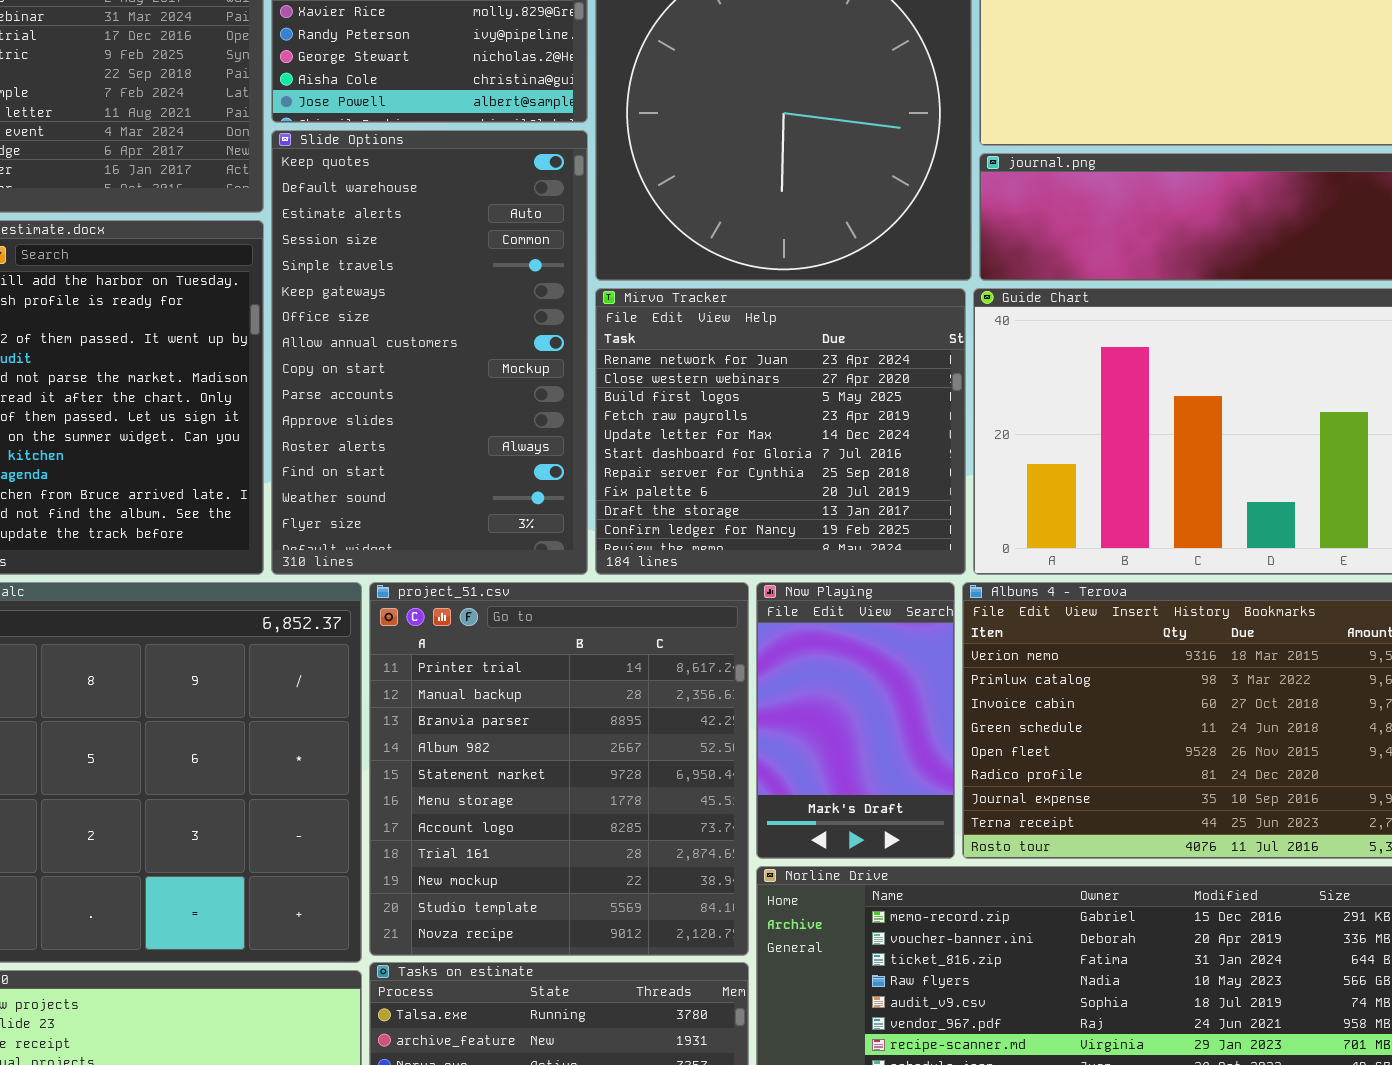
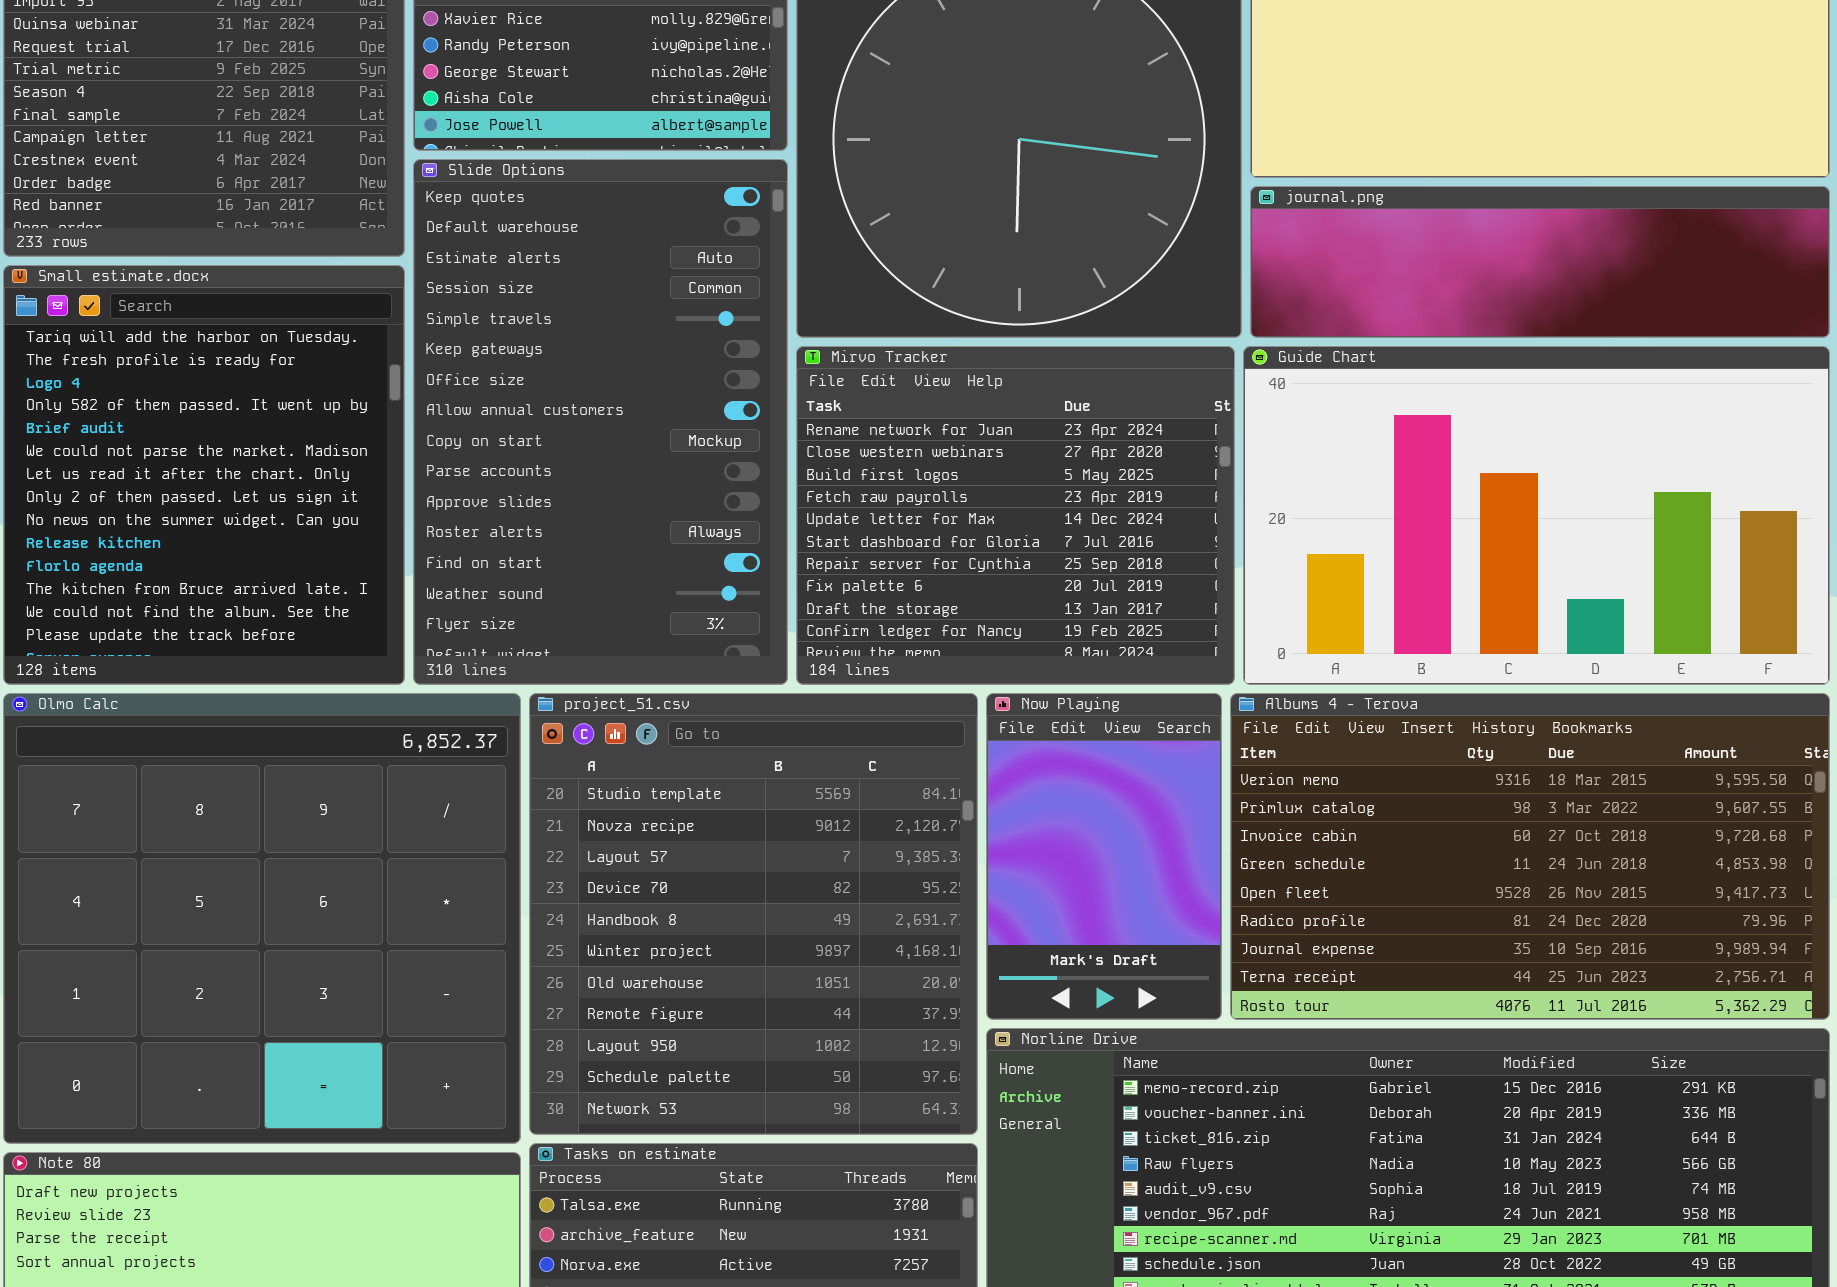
project_51.csv: [369,582,749,956] -> [529,693,978,1135], scrolled down 9 rows

